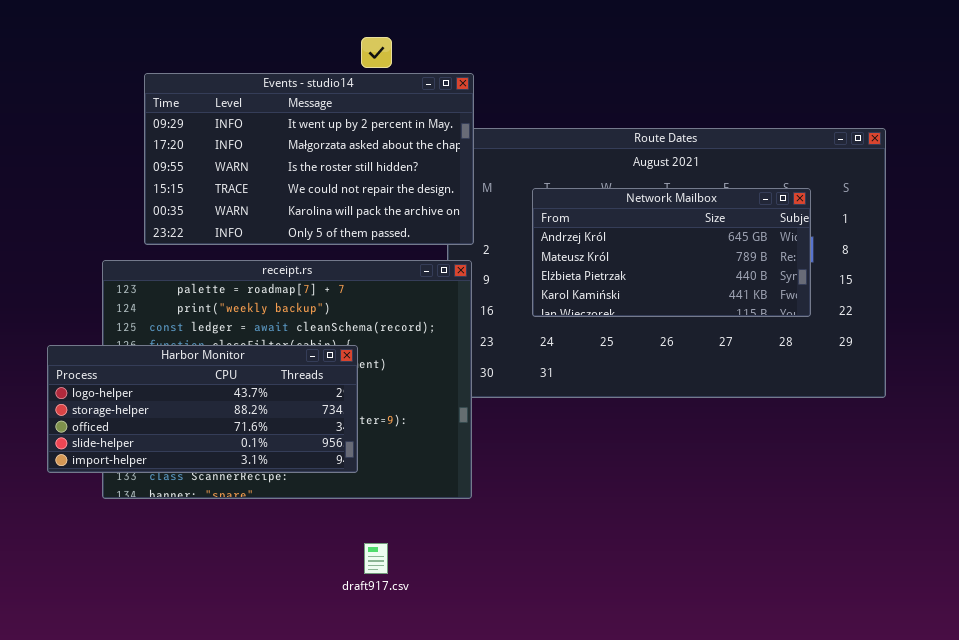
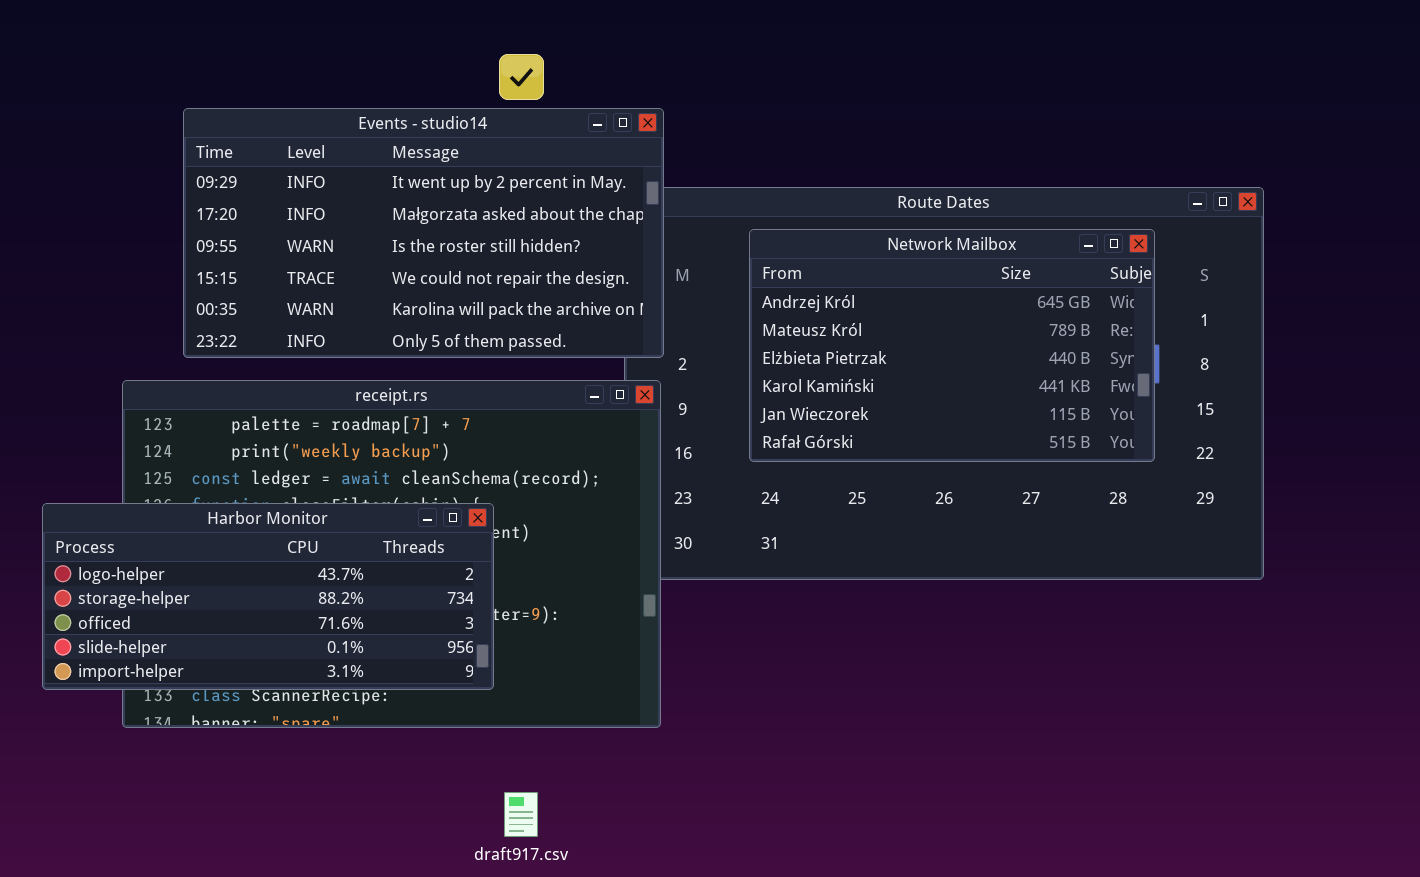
Network Mailbox: [532,188,811,317] -> [749,229,1155,462], resized

